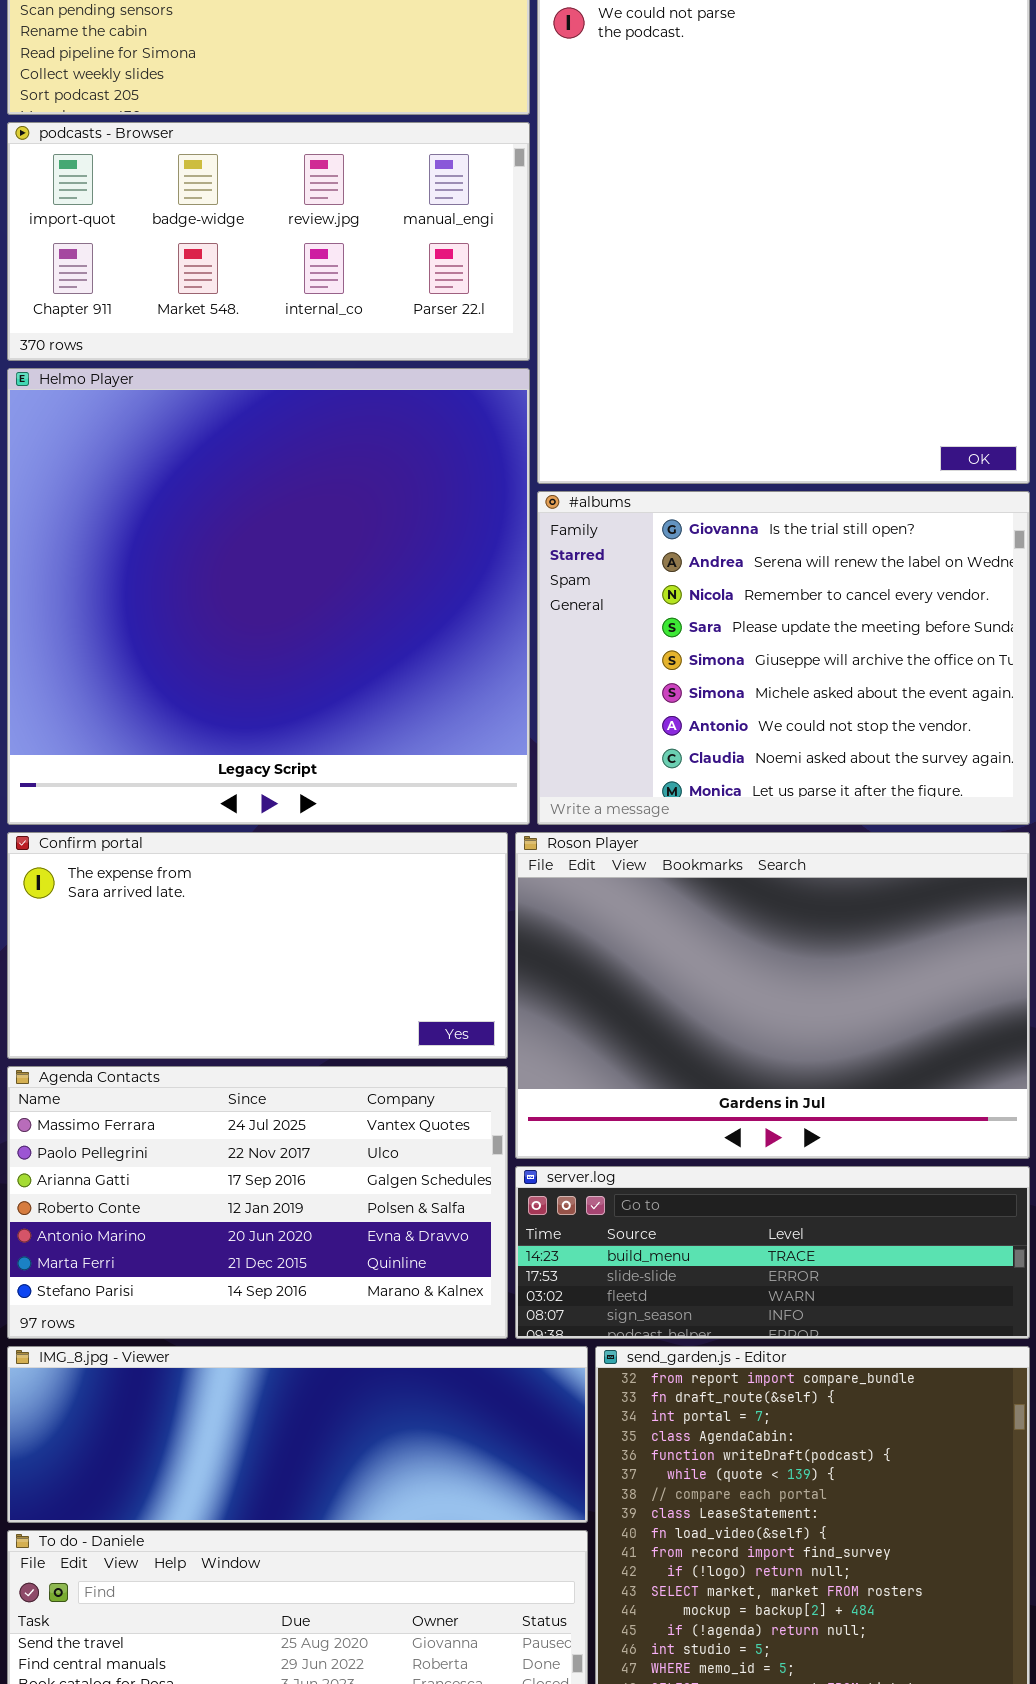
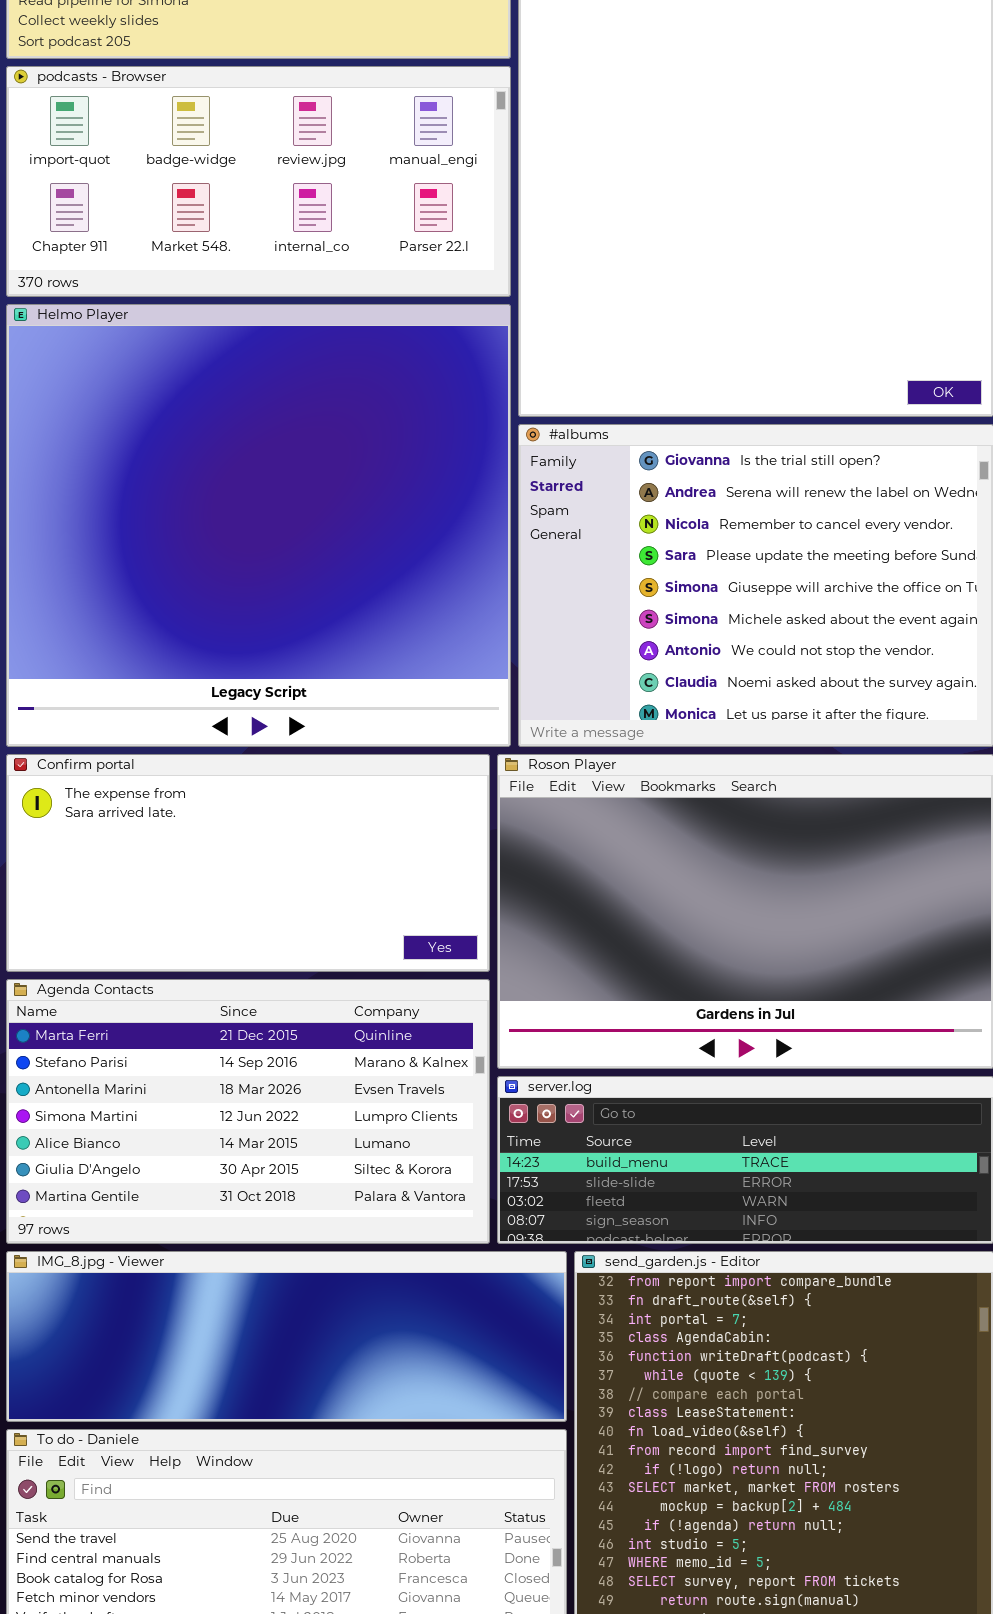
Agenda Contacts: [7,1066,508,1339] -> [6,979,490,1244], scrolled down 5 rows

